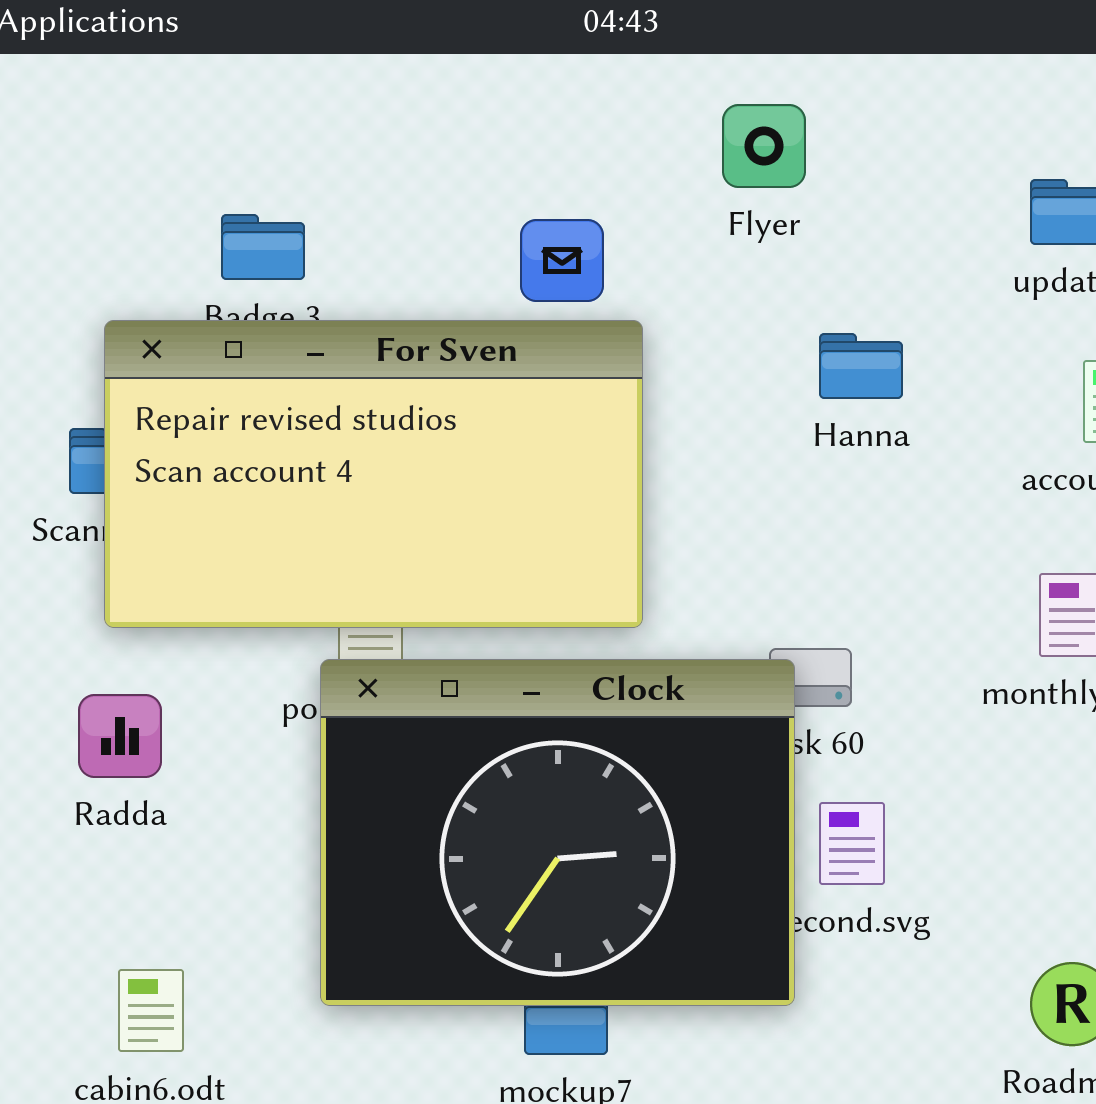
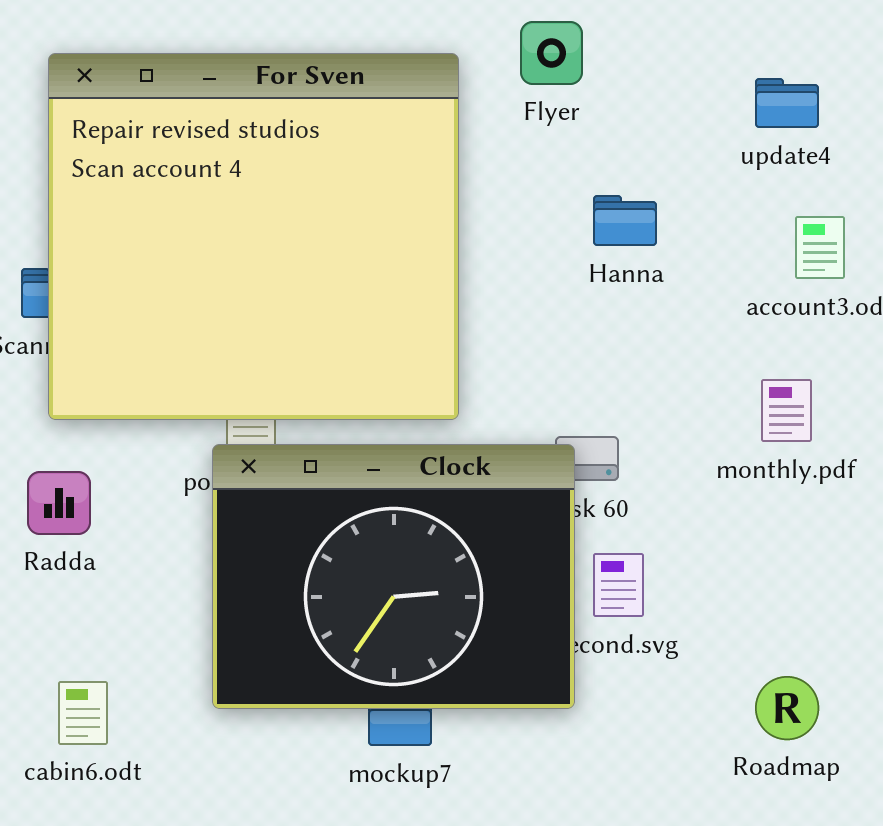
For Sven: [104,320,643,628] -> [48,53,459,420], resized

